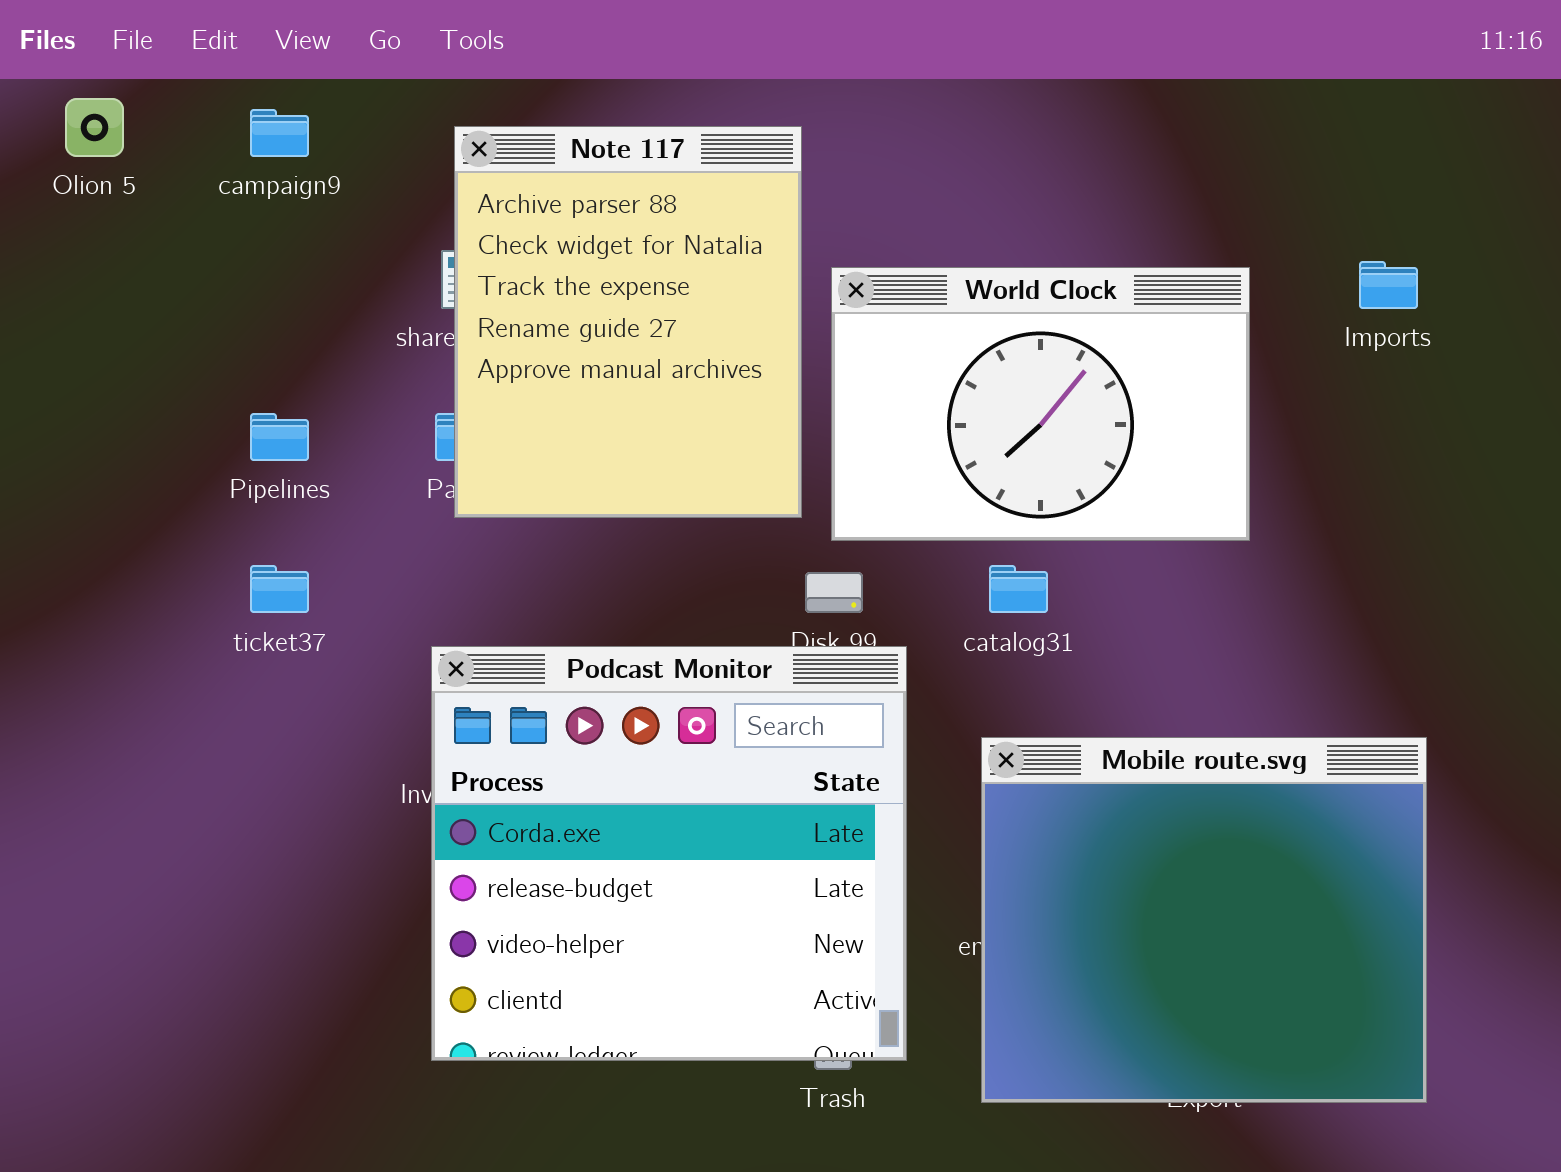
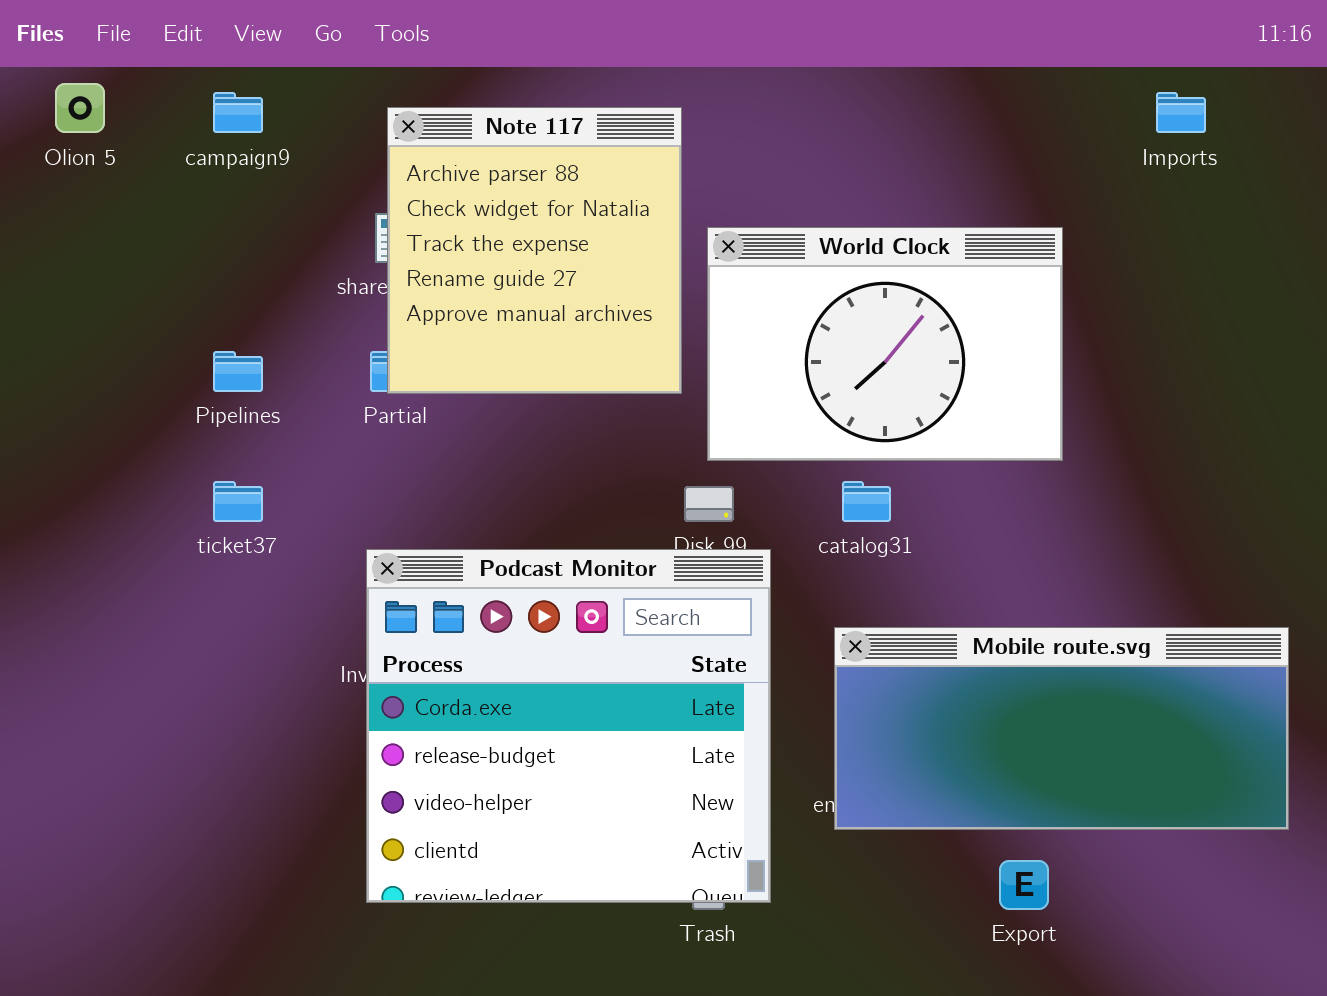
Note 117: [454,126,802,518] -> [387,107,682,394], resized
Imports: [1359,261,1418,309] -> [1156,92,1206,133], moved
Mobile route.svg: [981,737,1427,1103] -> [834,627,1289,830], resized

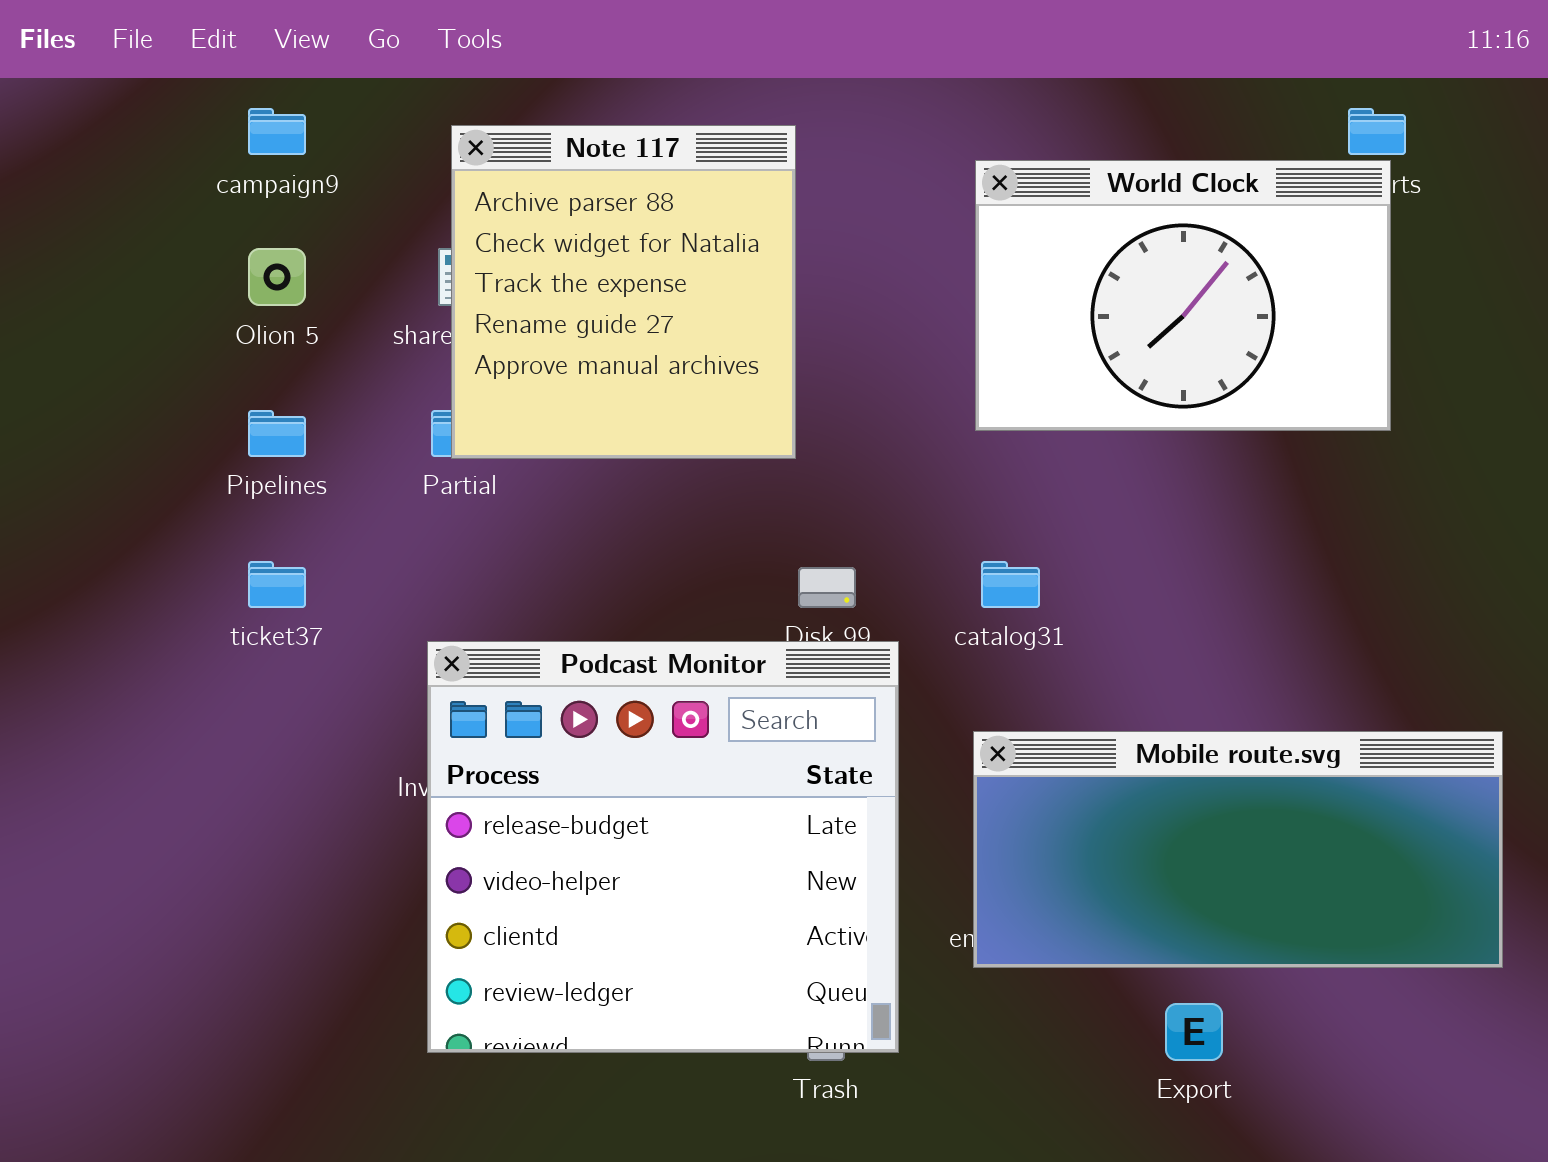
Olion 5: [55,83,105,133] -> [248,248,306,306], moved
World Clock: [707,227,1063,461] -> [975,160,1391,431], moved
Podcast Monitor: [366,549,771,903] -> [427,641,899,1053], scrolled down 1 row

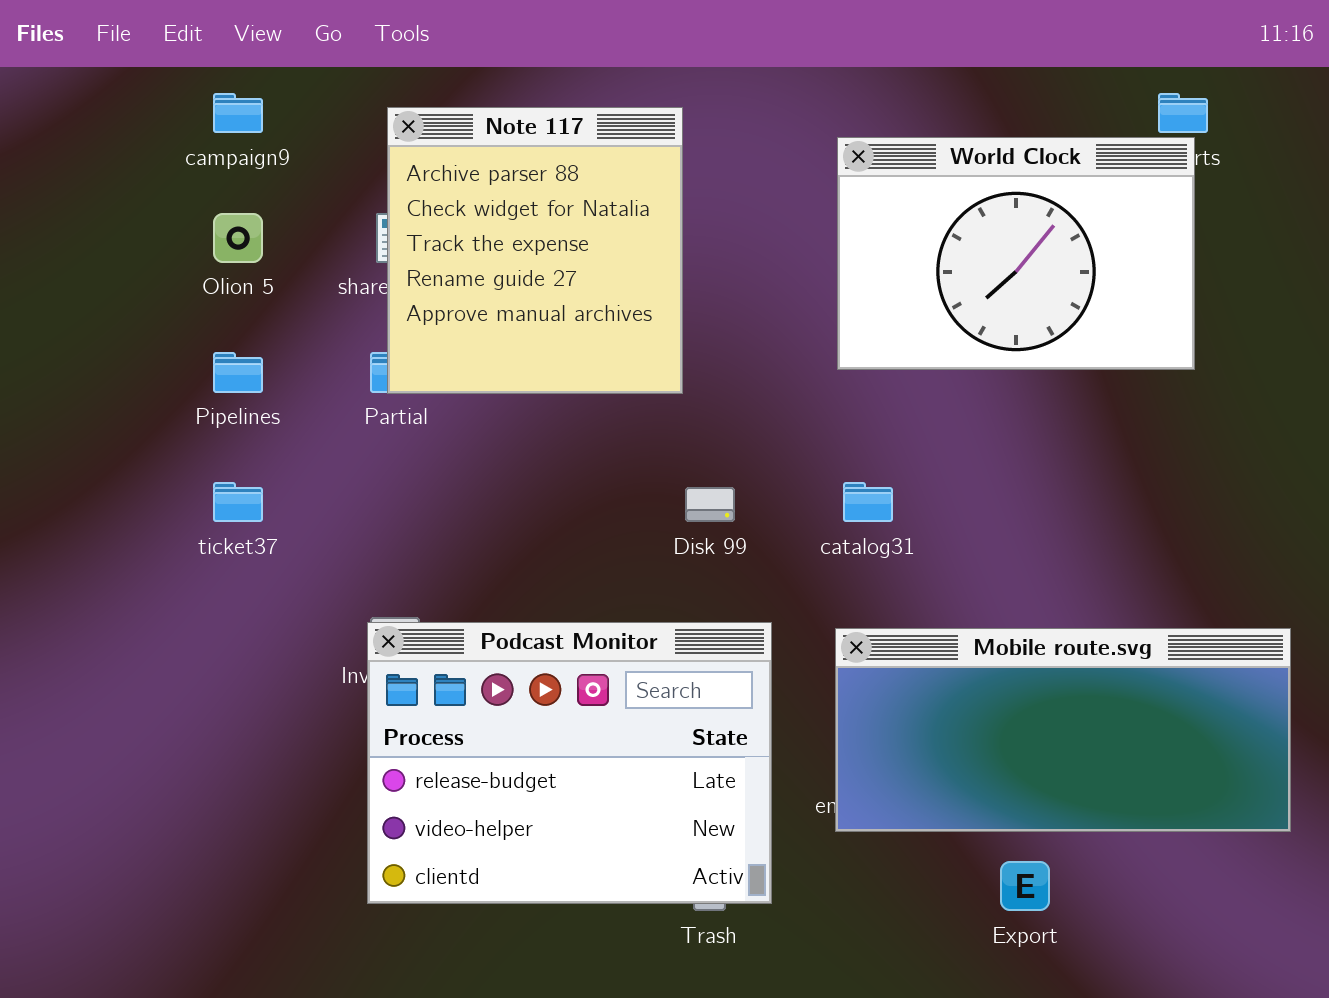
Podcast Monitor: [427,641,899,1053] -> [367,622,772,904], resized

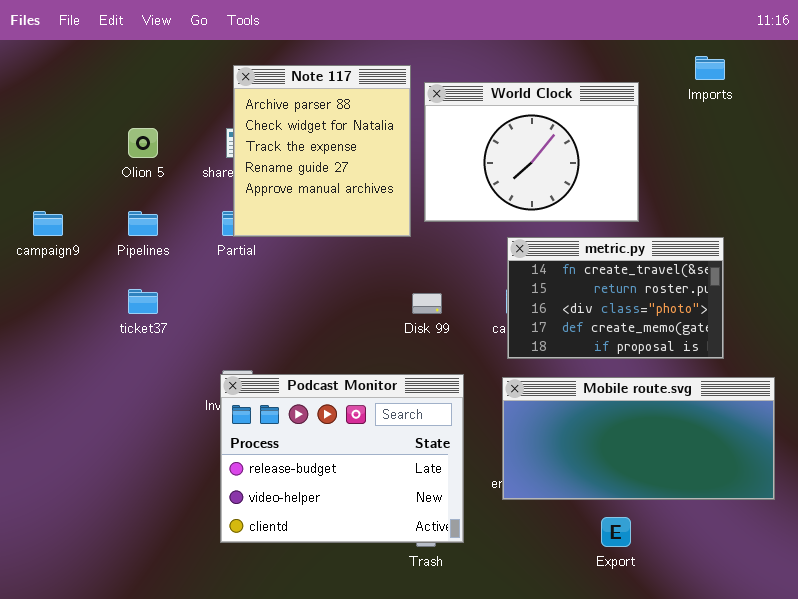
campaign9: [213,93,263,133] -> [33,211,63,236], moved
World Clock: [837,137,1195,370] -> [424,82,639,222], moved
metric.py: none -> [507,237,724,359], opened

